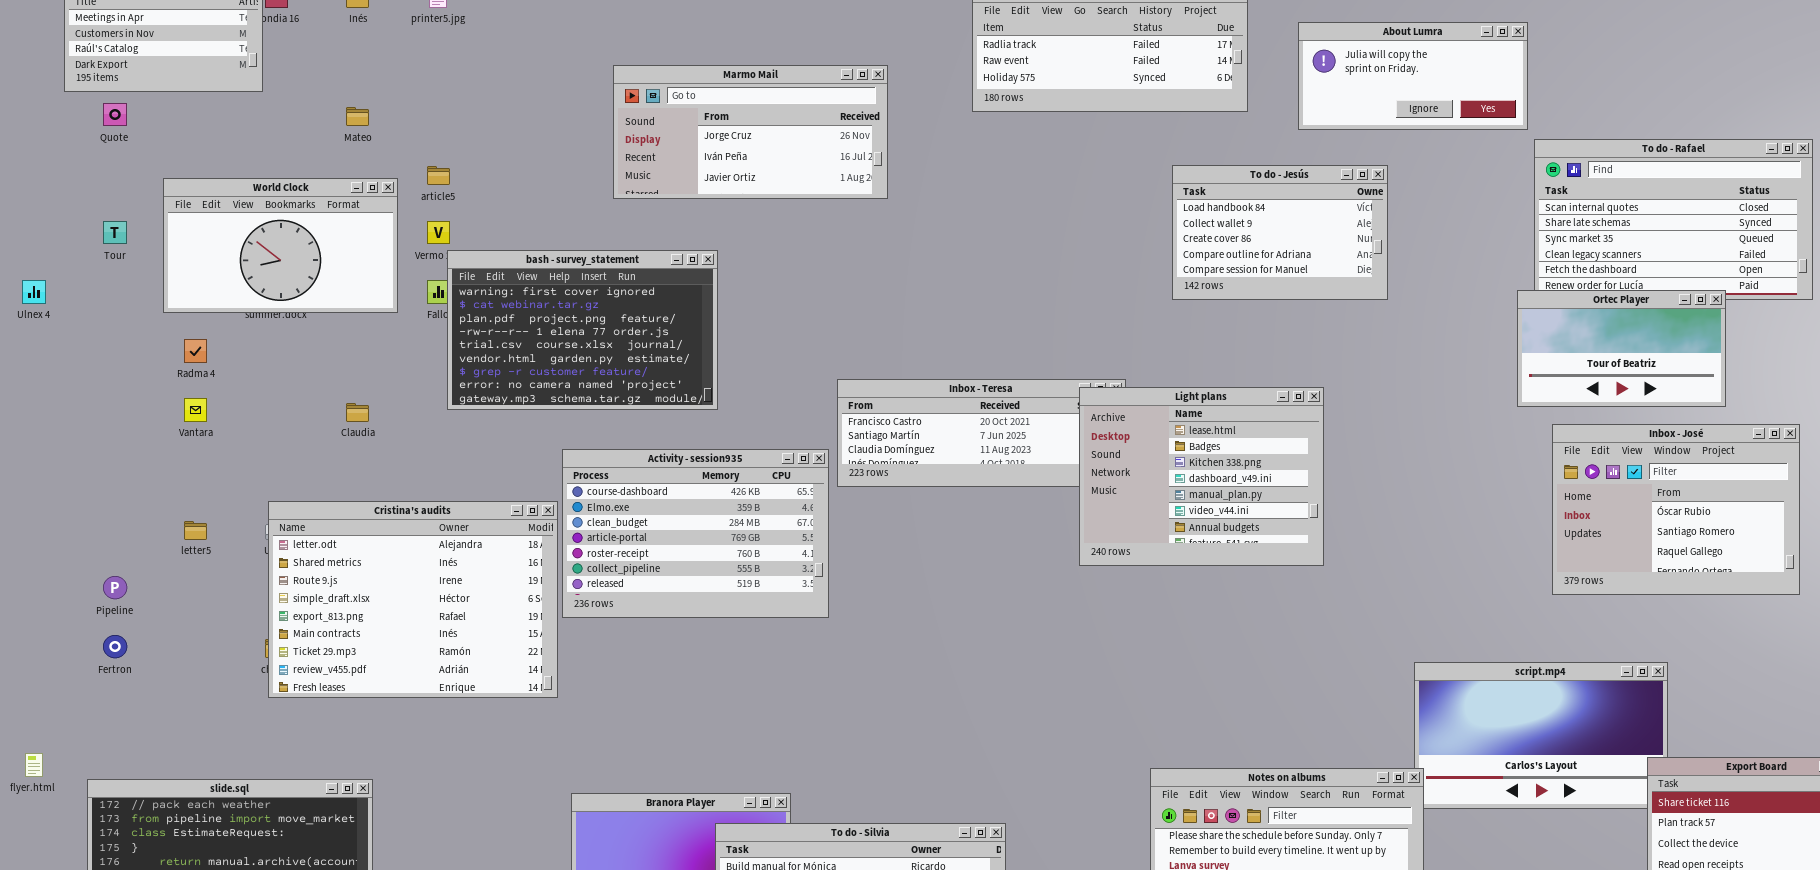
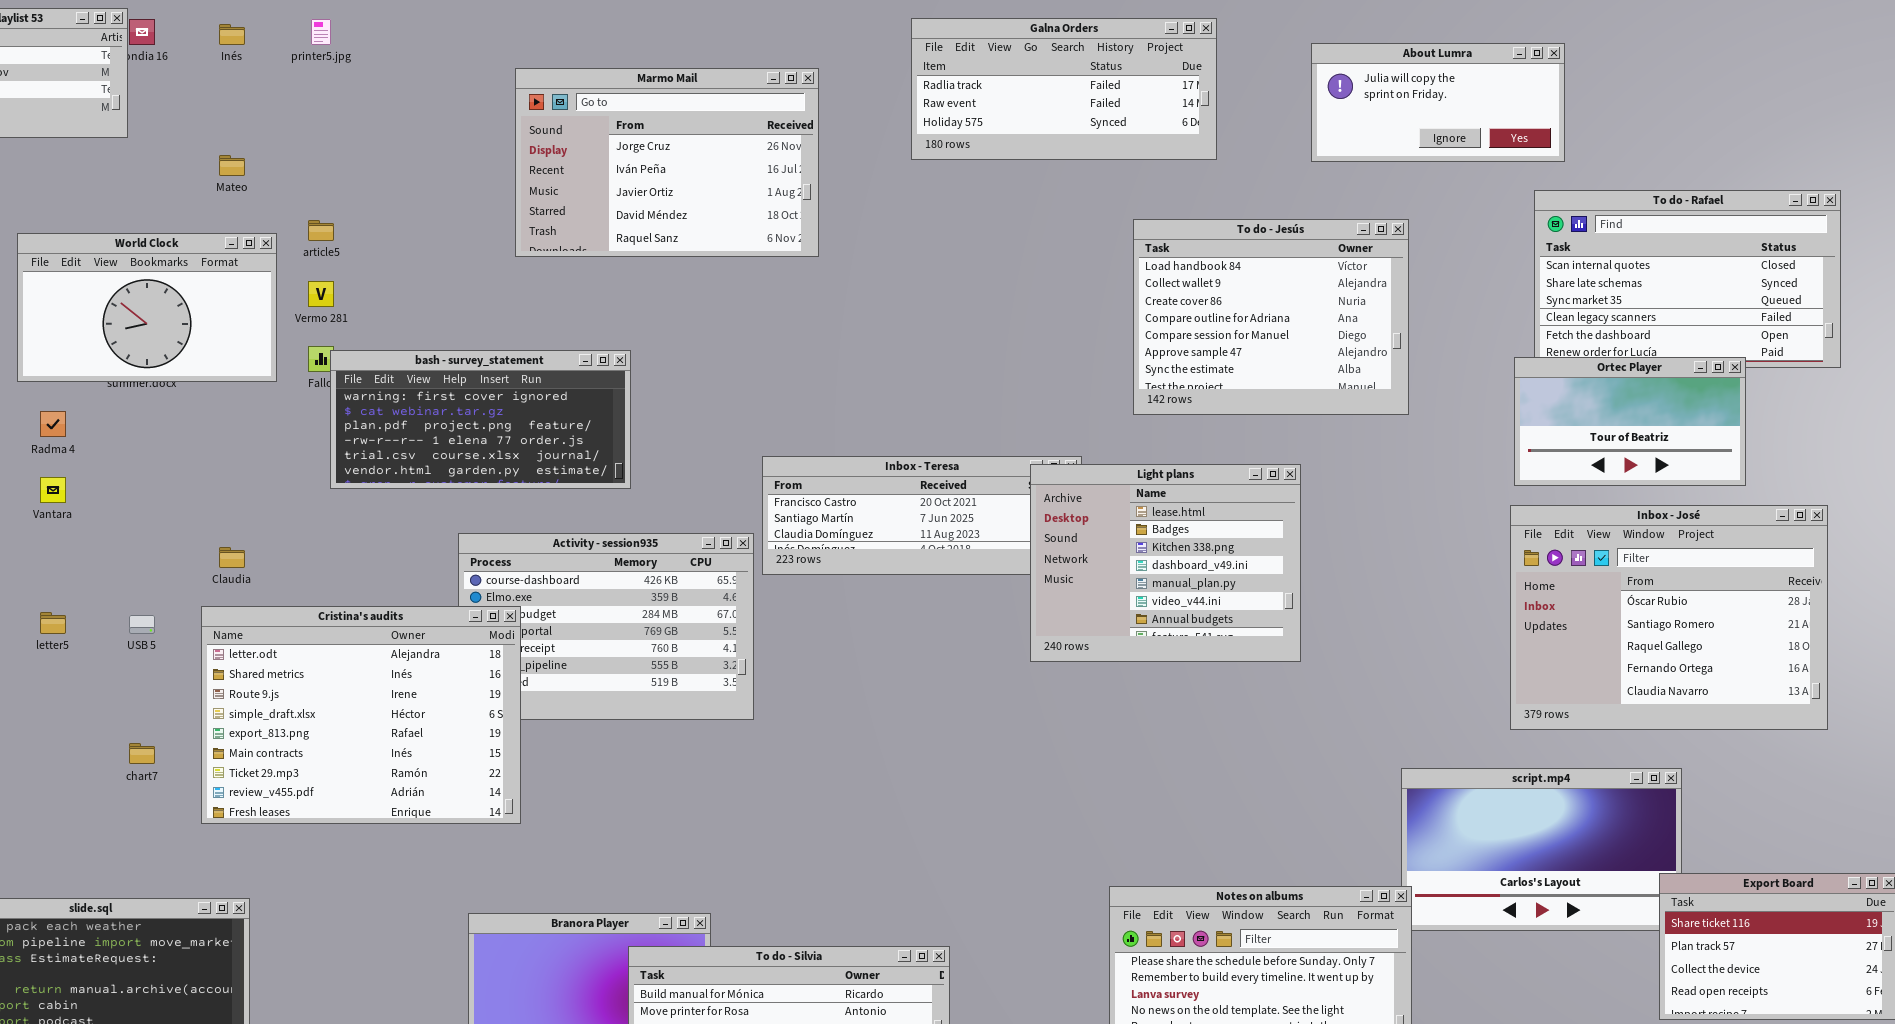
About Lumra: [1298,22,1528,130] -> [1311,43,1565,162], moved
Marmo Mail: [613,65,888,199] -> [515,68,819,257], resized
To do - Jesús: [1172,165,1388,300] -> [1133,219,1409,415], resized
bash - survey_statement: [447,250,718,410] -> [330,350,631,489], resized
Claudia: [346,403,369,422] -> [219,547,245,568], moved
Inbox - José: [1552,424,1800,595] -> [1510,505,1828,730], resized
Cristina's audits: [268,501,558,698] -> [201,606,521,824], moved

